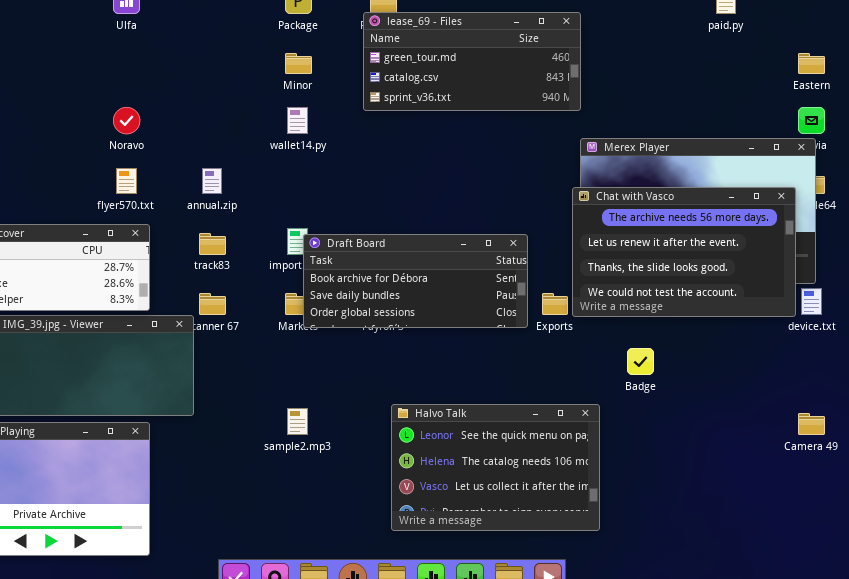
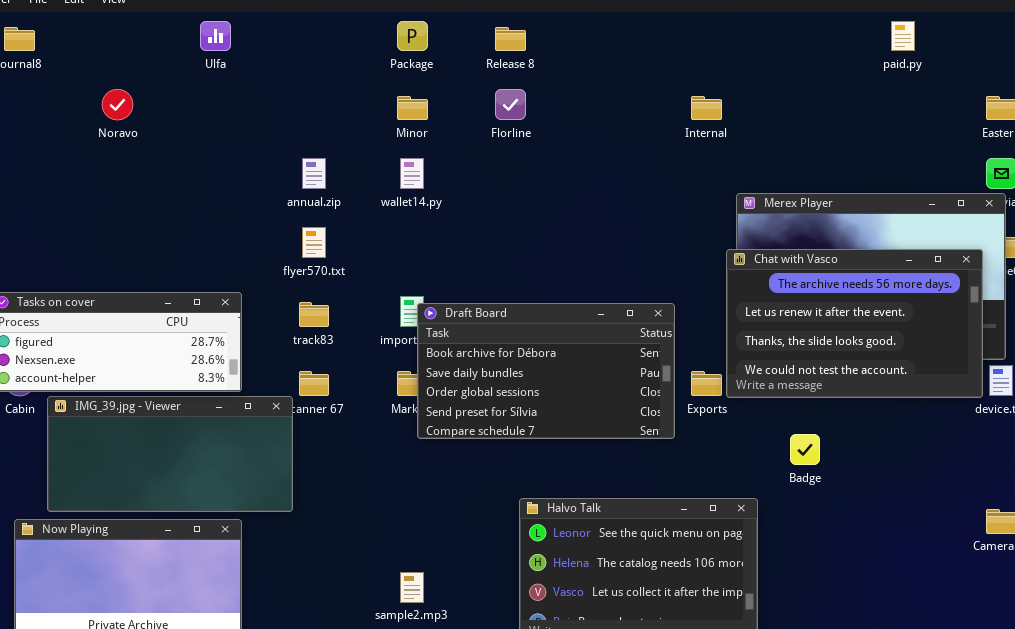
lease_69 - Files: [363,12,581,111] -> none, closed
Noravo: [113,107,140,134] -> [102,89,133,120], moved
flyer570.txt: [116,168,137,194] -> [302,227,326,258], moved
annual.zip: [202,168,222,194] -> [302,158,326,189], moved
Draft Board: [303,234,528,328] -> [417,303,675,439], resized
sample2.mp3: [287,408,308,435] -> [400,572,424,603], moved

